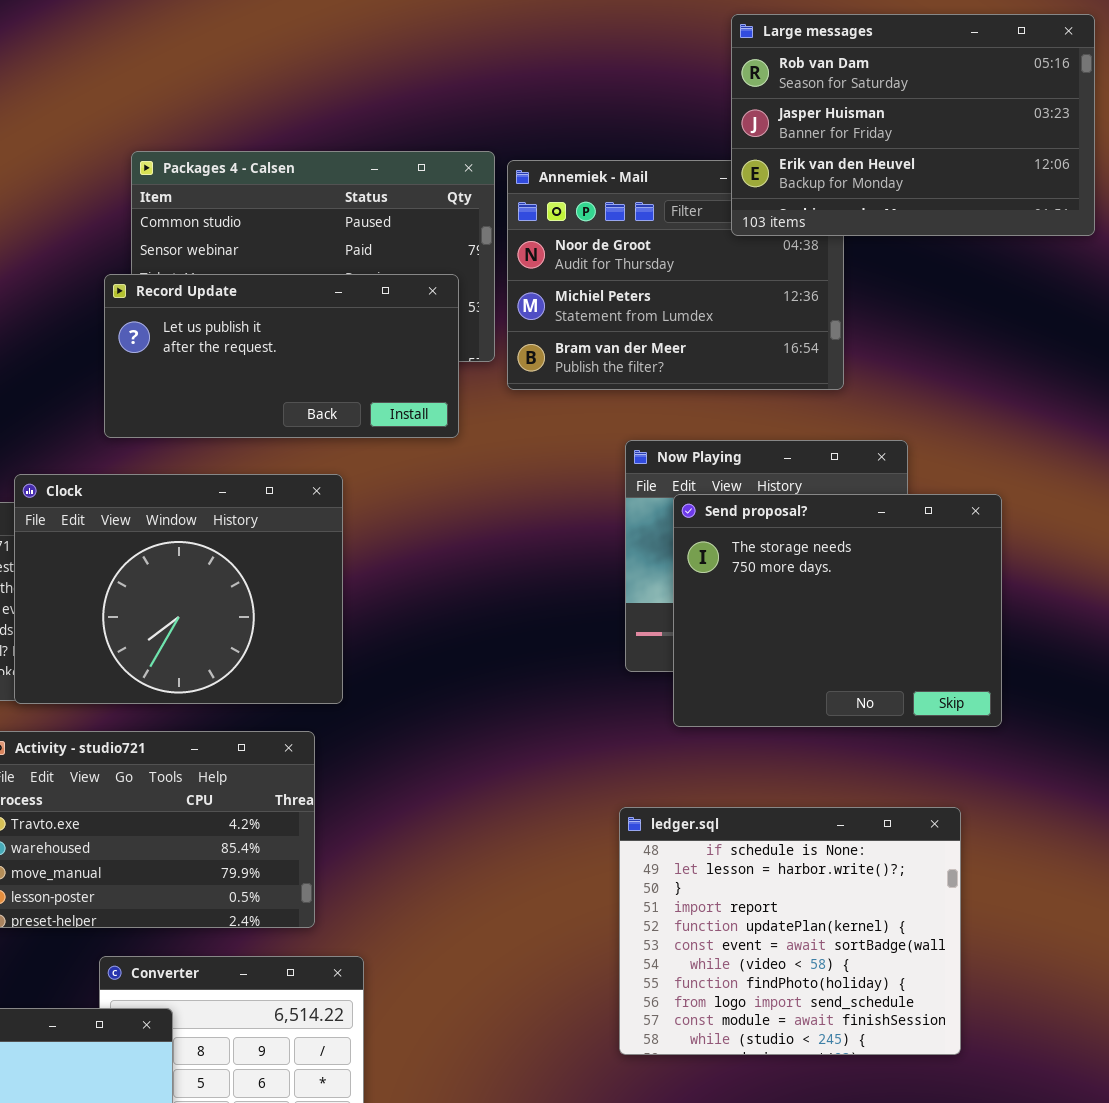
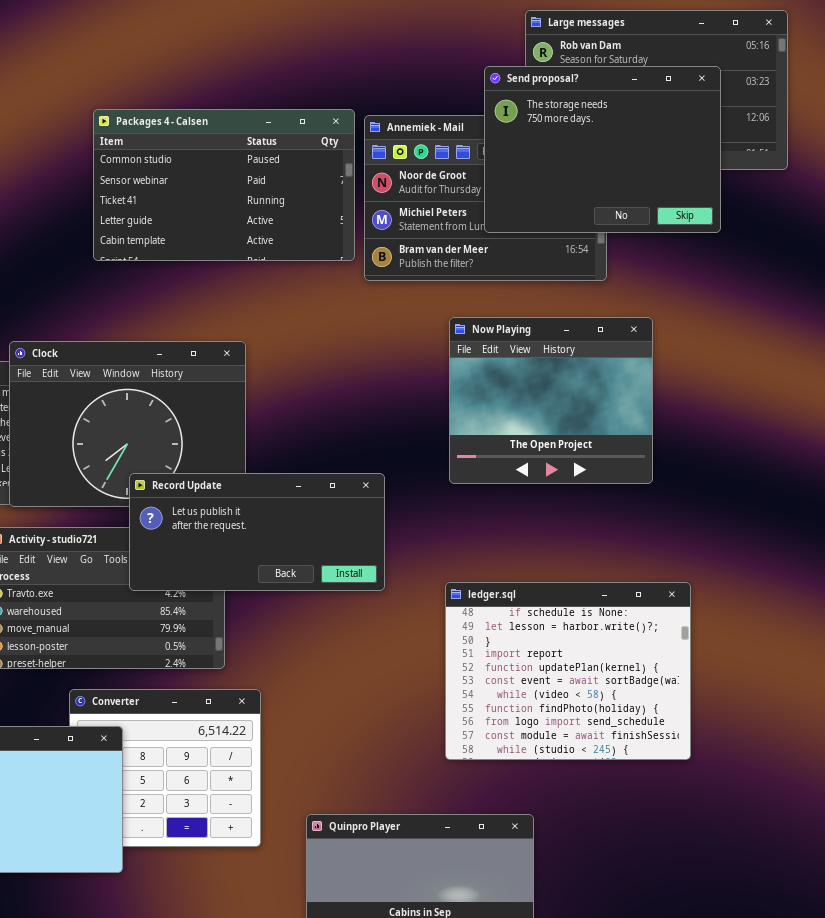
Record Update: [104,274,459,438] -> [129,473,385,591], moved
Send proposal?: [673,494,1002,727] -> [484,66,721,233], moved

